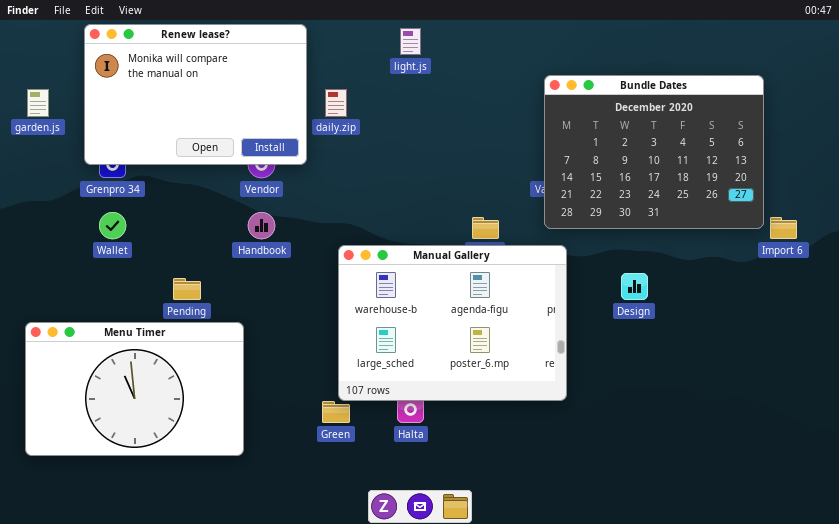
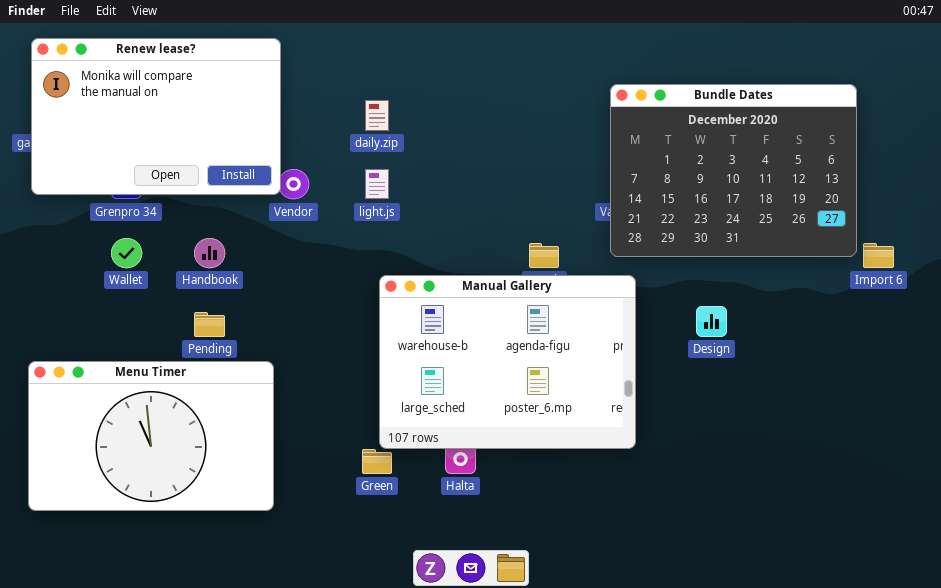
Renew lease?: [84,24,307,165] -> [31,38,281,195], moved
light.js: [400,28,421,55] -> [365,169,389,199], moved
Handbook: [248,212,275,239] -> [194,238,225,268], moved

